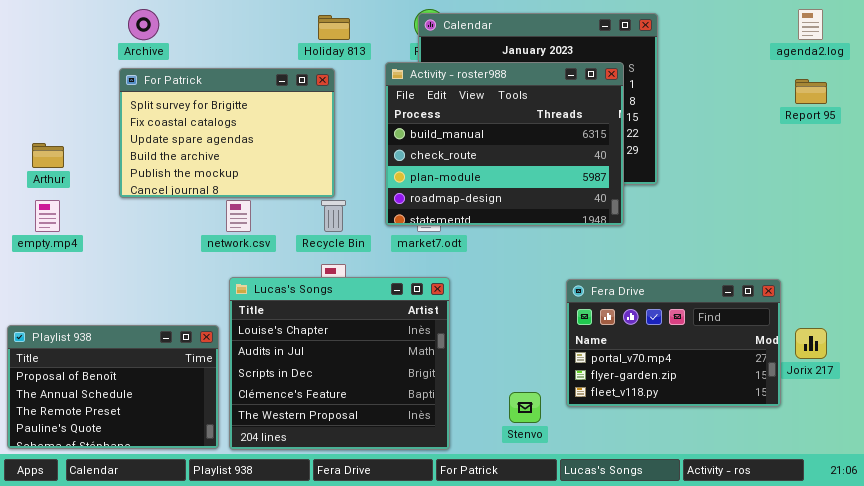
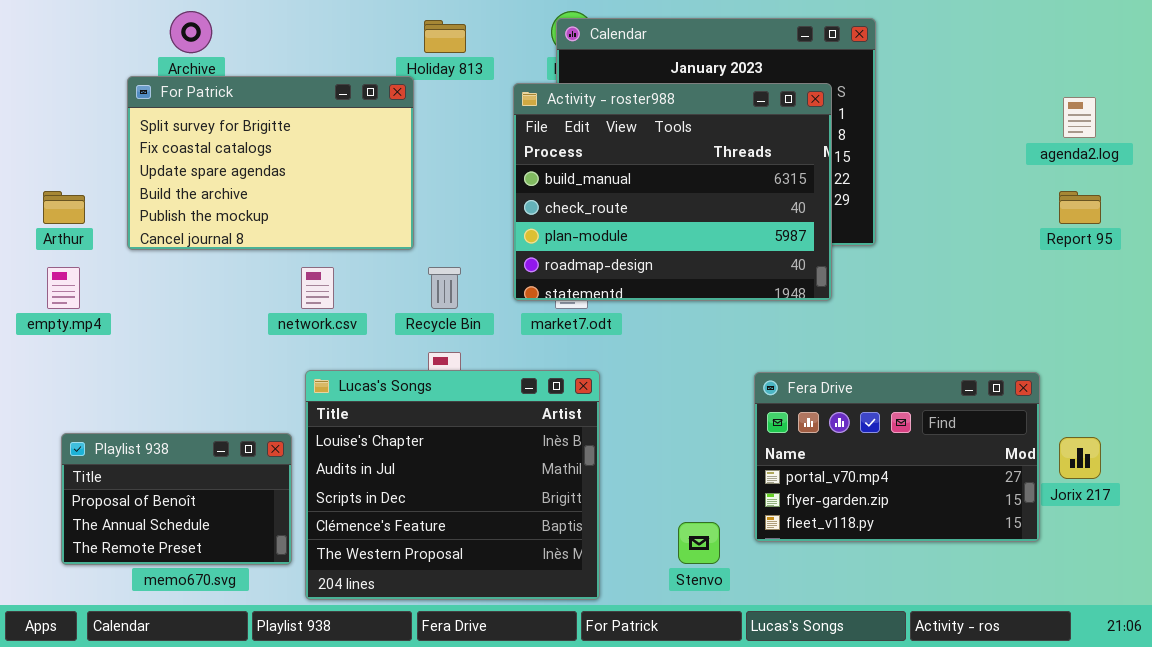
agenda2.log: [798,9,823,40] -> [1063,97,1096,138], moved
For Patrick: [119,68,335,198] -> [127,76,414,250], moved
Report 95: [795,79,827,104] -> [1059,191,1101,224], moved
Playlist 938: [7,325,219,449] -> [61,433,292,565], resized

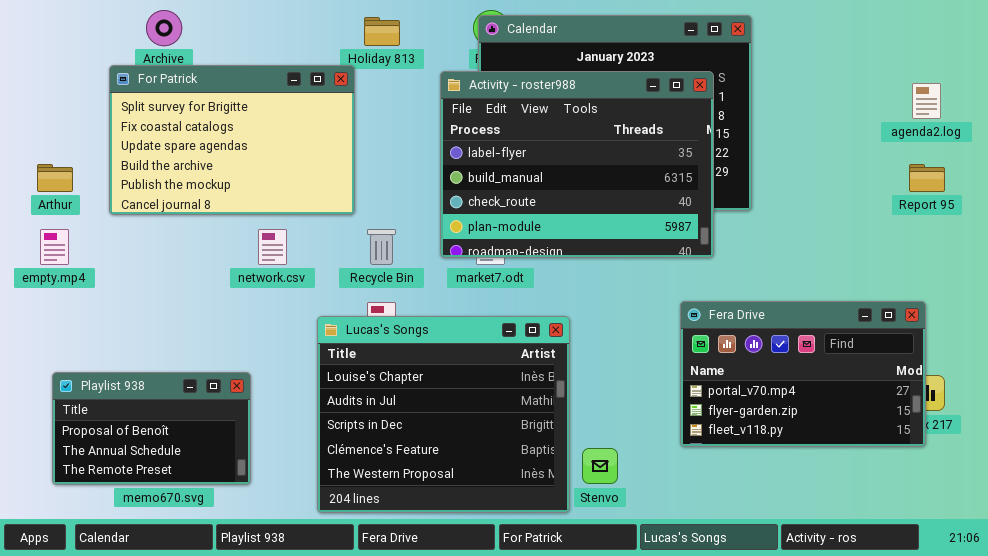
Activity - roster988: [513,83,832,301] -> [440,71,714,258], scrolled up 1 row
Lucas's Songs: [305,370,600,600] -> [317,316,570,513], moved
Fera Drive: [754,372,1040,542] -> [680,301,926,447], moved

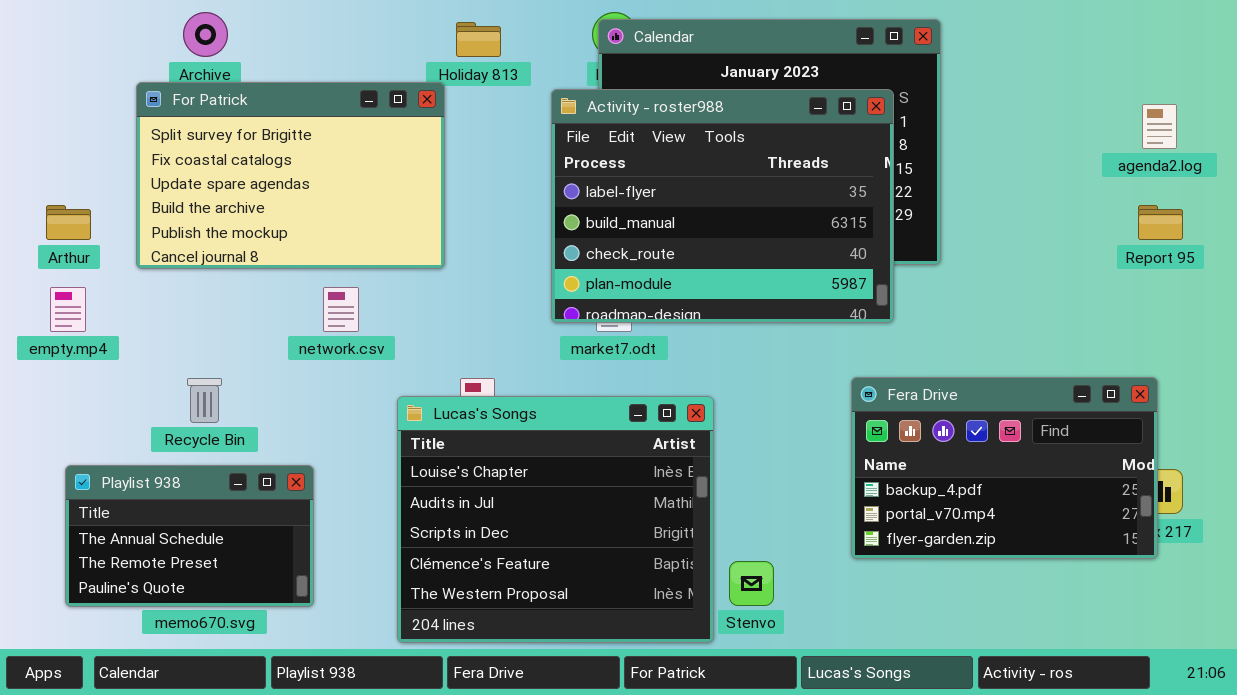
Recycle Bin: [367,229,396,265] -> [187,378,222,423], moved
Fera Drive: [680,301,926,447] -> [851,377,1158,559], scrolled up 1 row
Playlist 938: [52,372,251,485] -> [65,465,314,607], scrolled down 1 row

